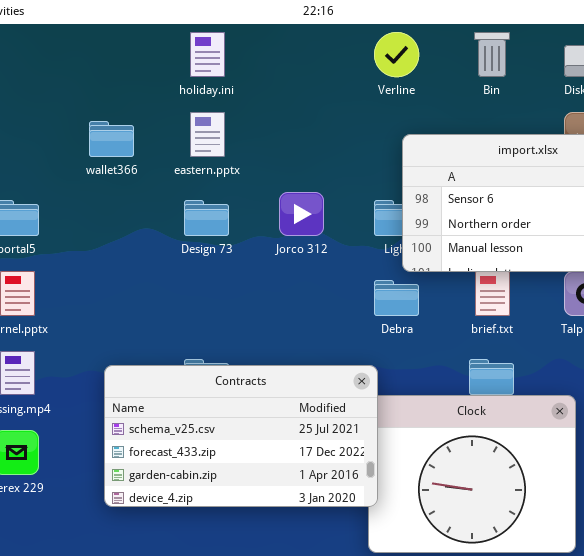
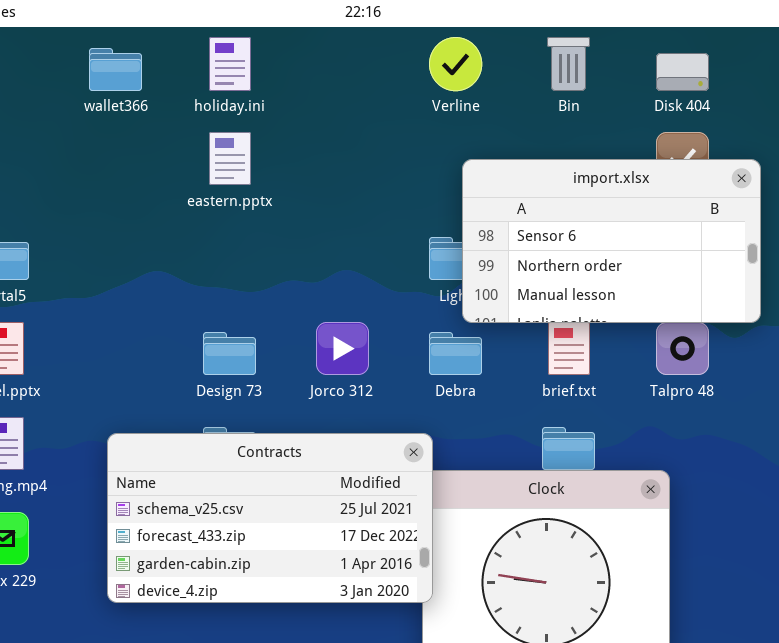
wallet366: [89,121,134,157] -> [89,48,142,91], moved
Jorco 312: [279,192,324,236] -> [316,322,369,375], moved
Design 73: [184,200,229,236] -> [203,332,256,375], moved

